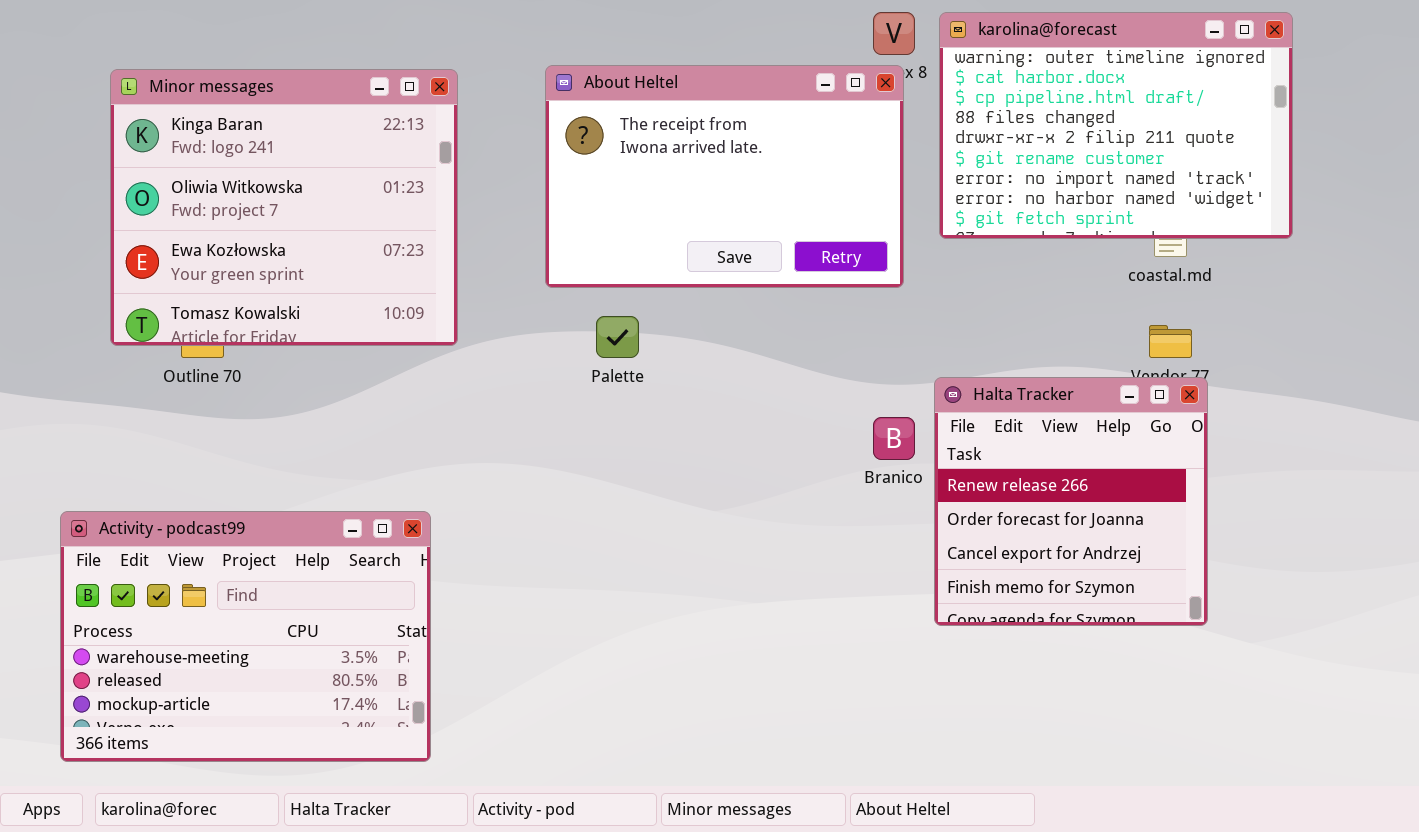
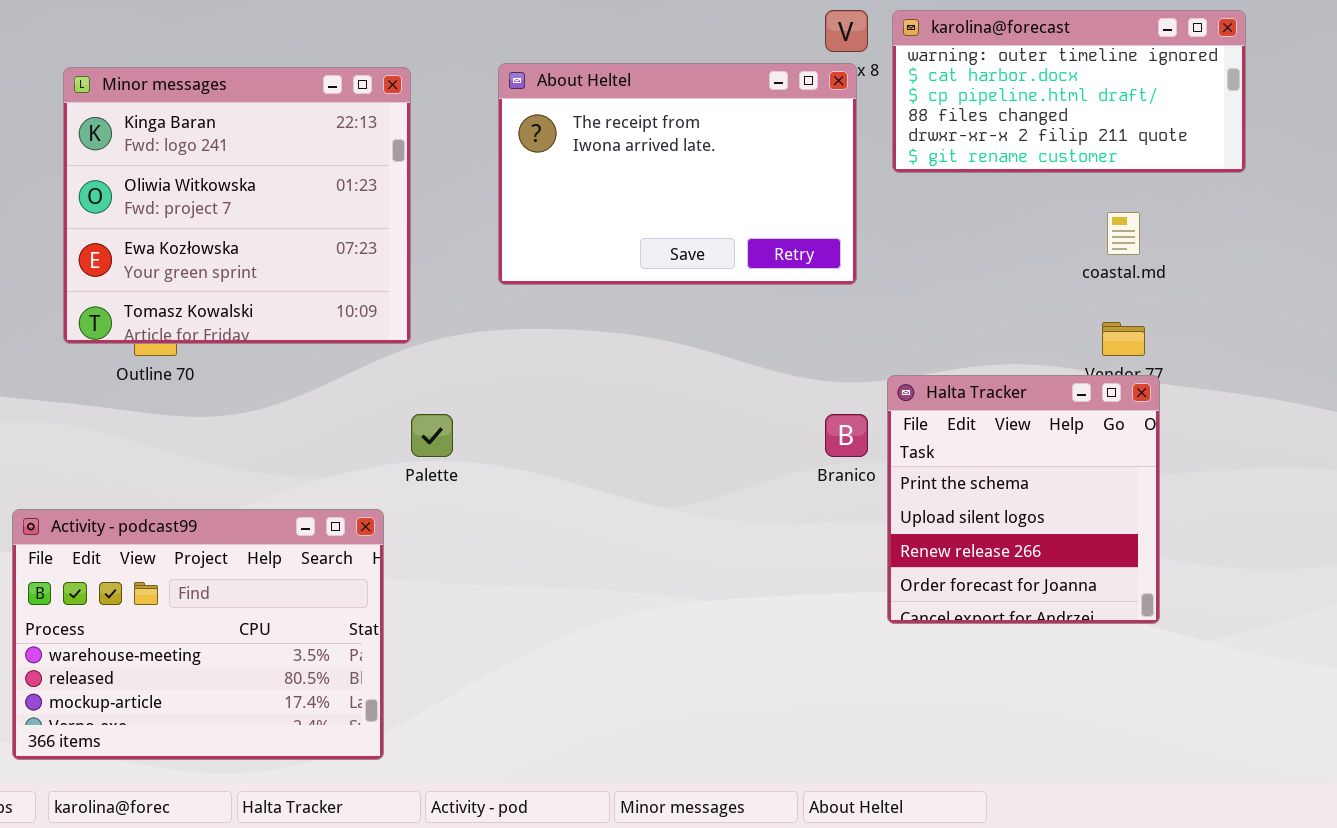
karolina@forecast: [939,12,1293,239] -> [892,10,1246,173], resized
Palette: [596,316,639,358] -> [411,414,453,457], moved
Halta Tracker: [934,377,1208,626] -> [887,375,1160,624], scrolled up 2 rows

